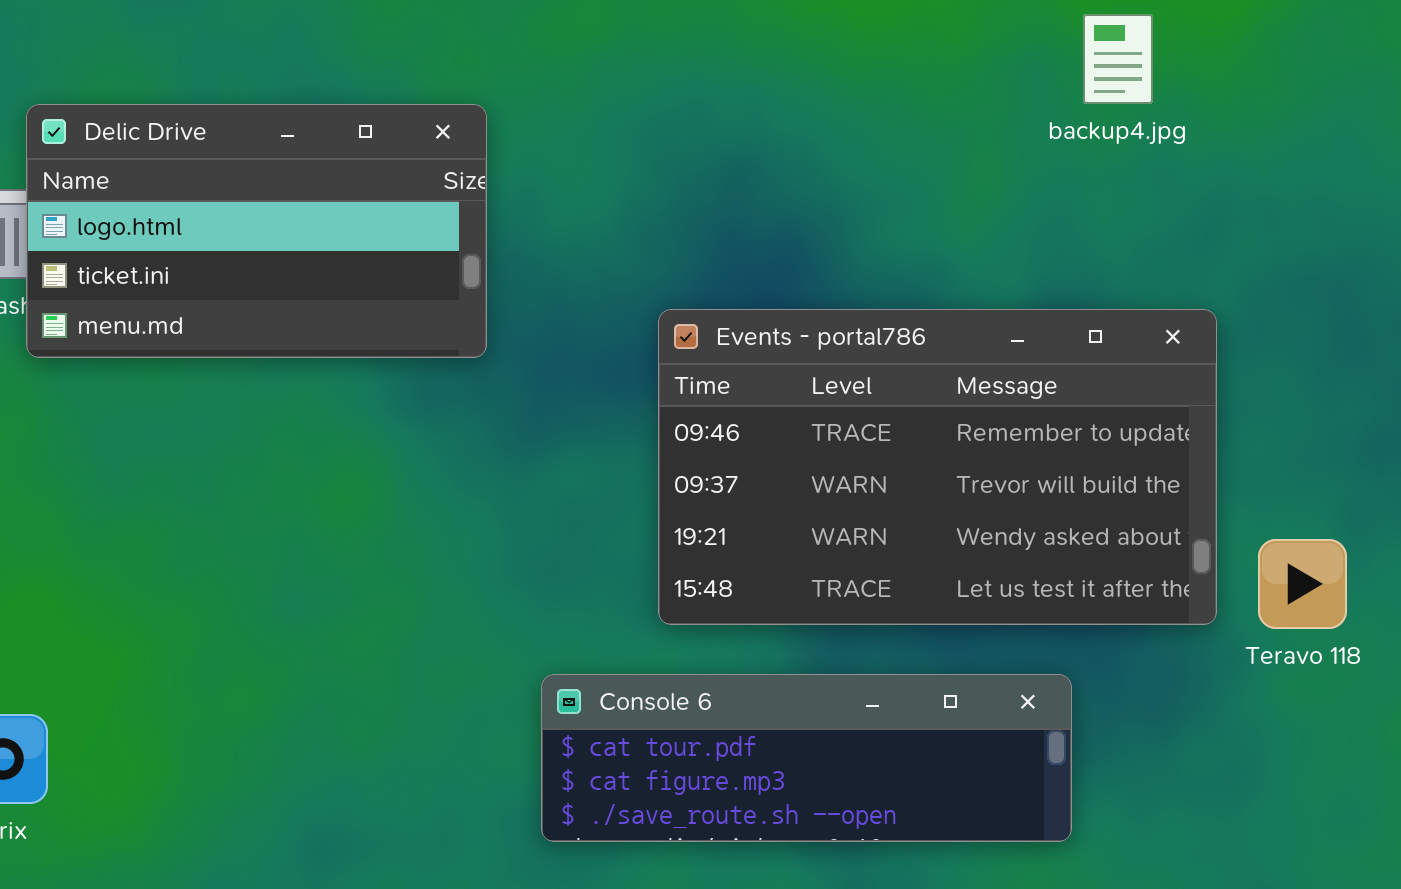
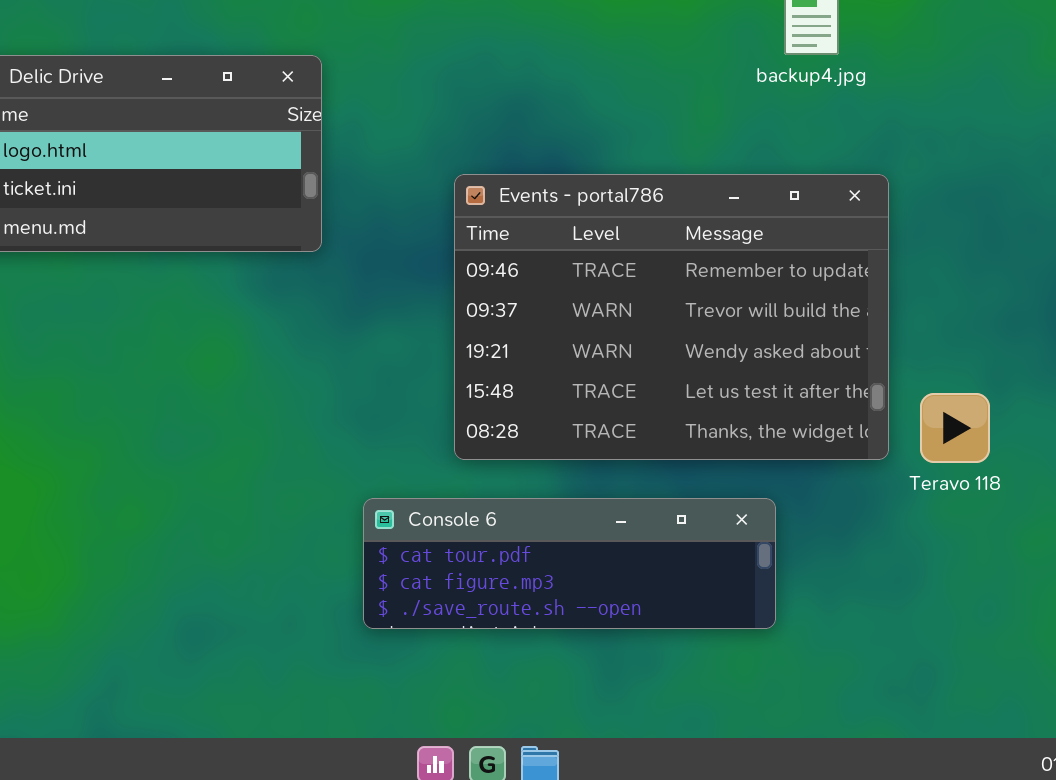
Events - portal786: [658,309,1217,625] -> [454,174,889,460], resized

